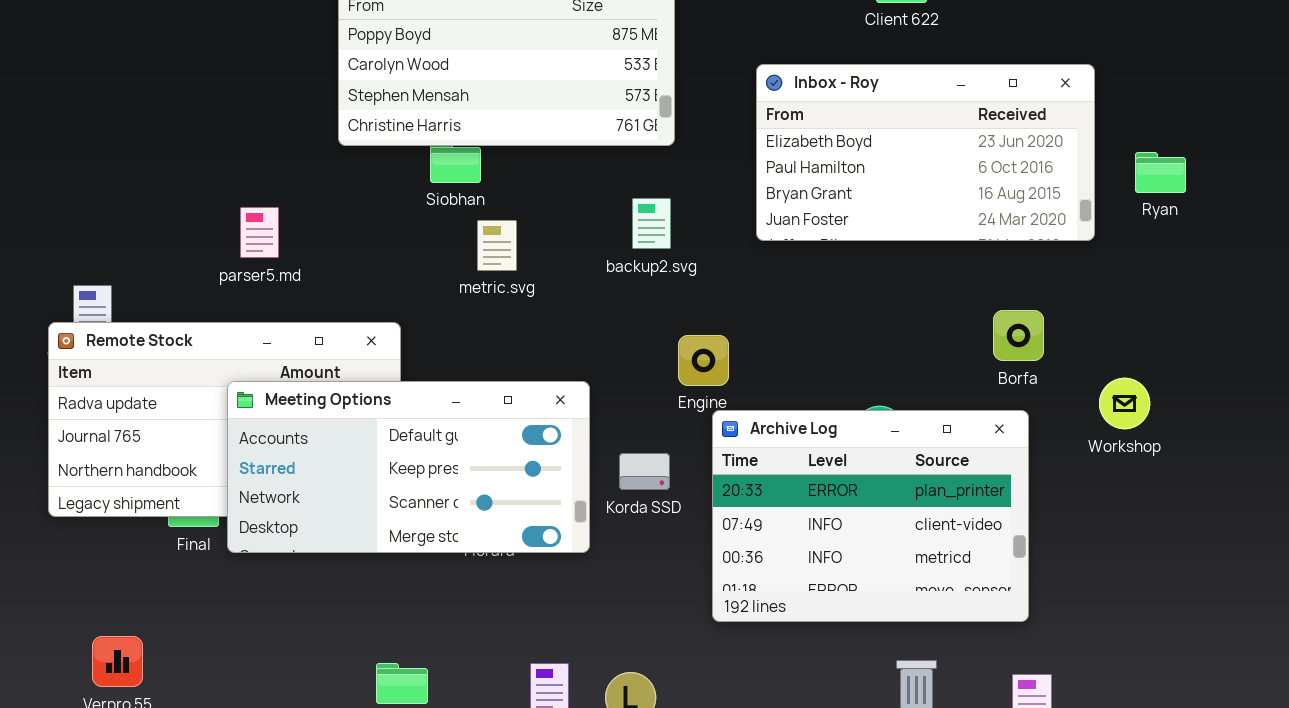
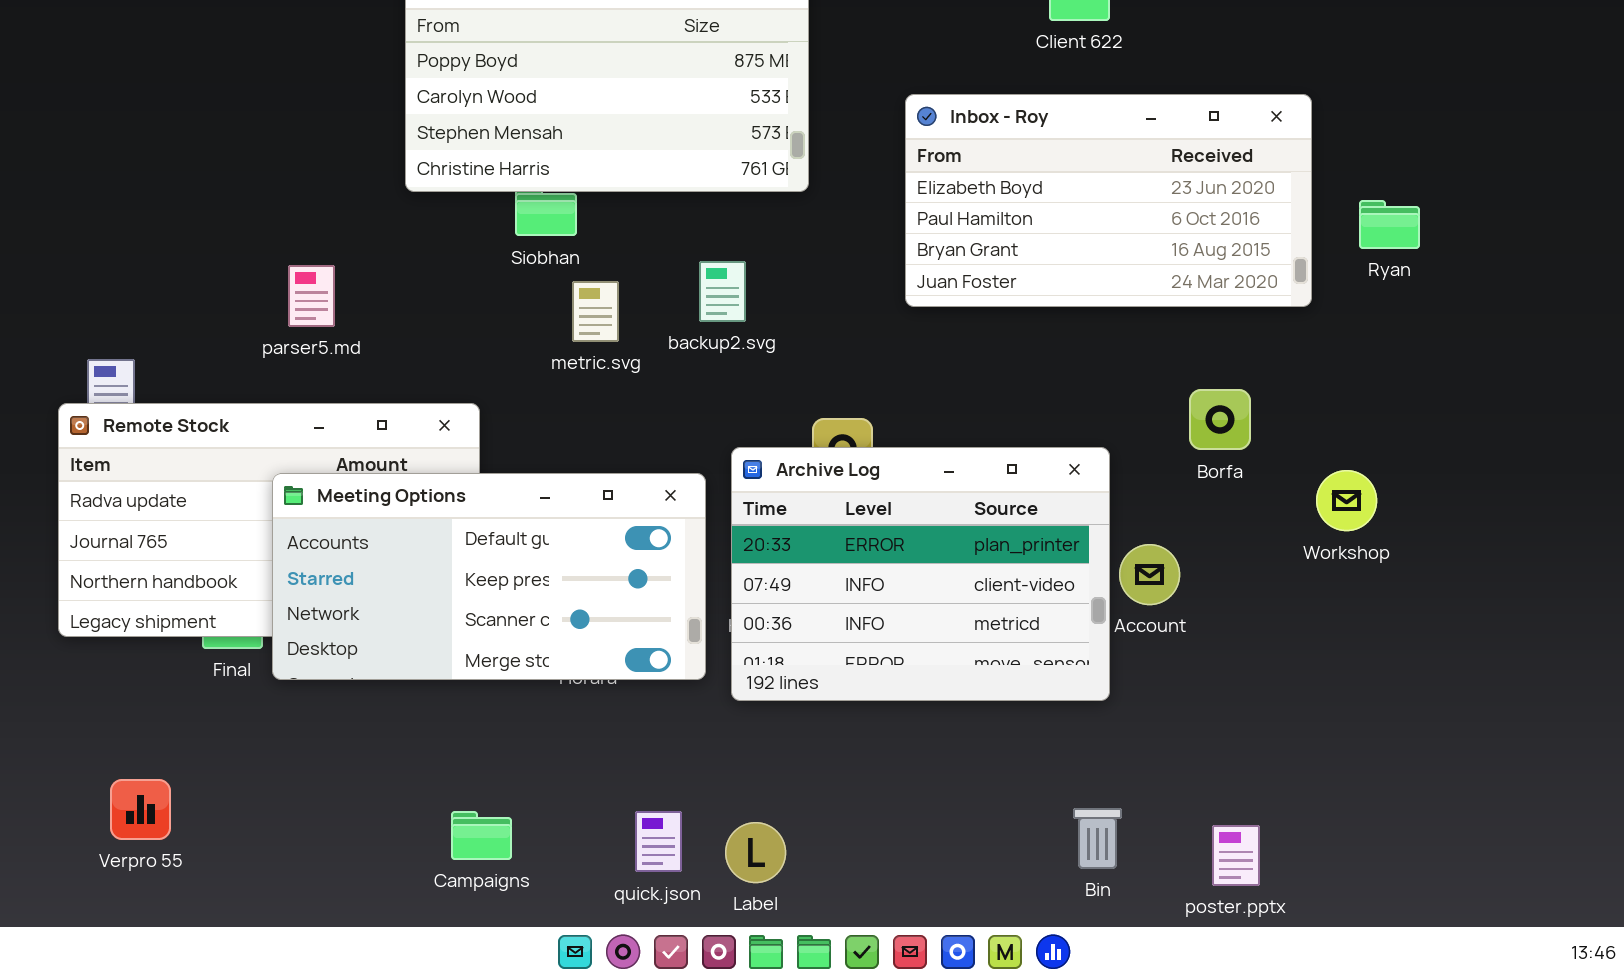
backup2.svg: [632,198,671,249] -> [699,261,746,322], moved
Archive Log: [712,410,1029,622] -> [731,447,1110,701], moved

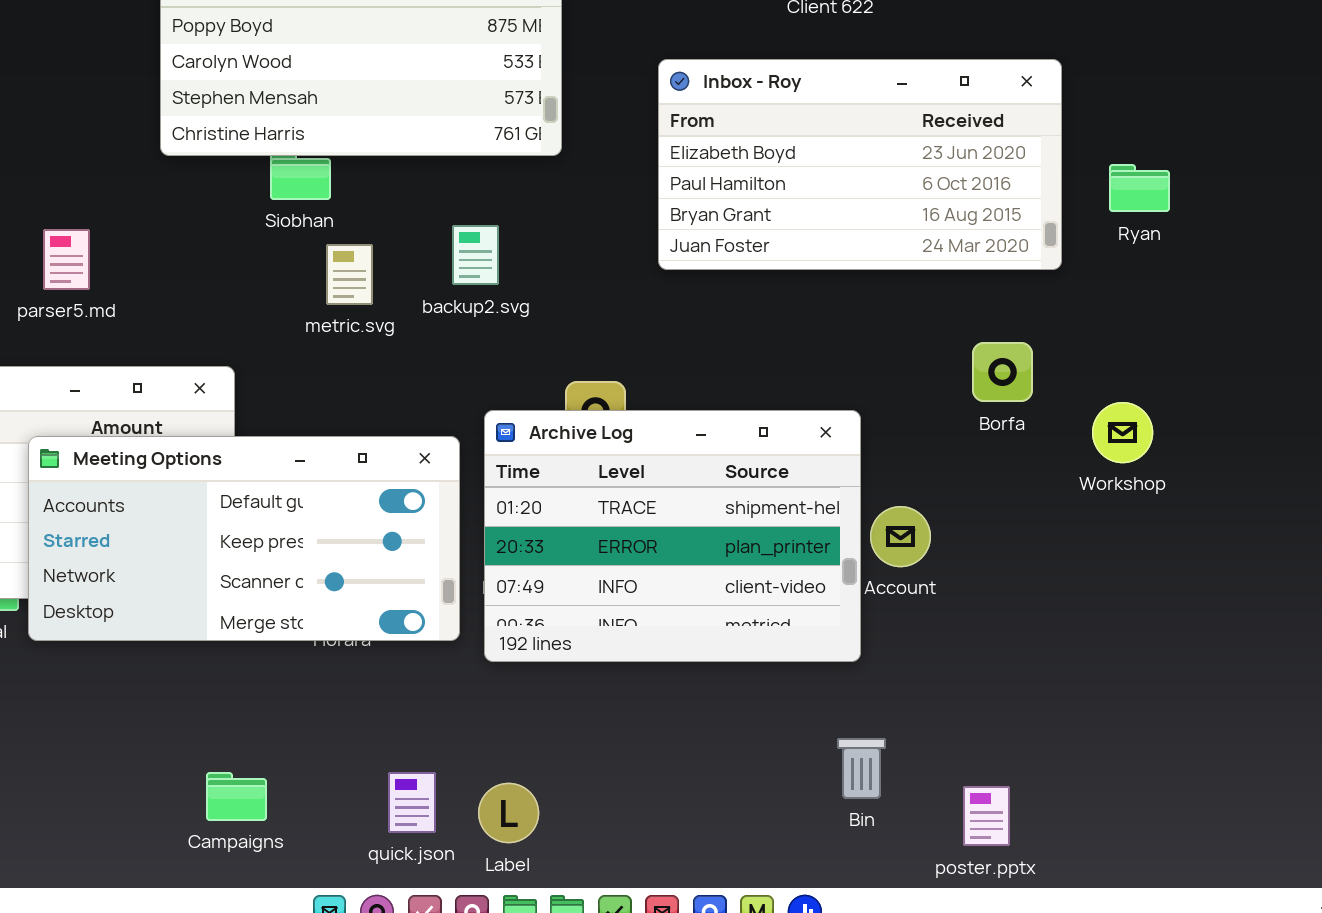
Borfa: [1189,389,1251,450] -> [972,342,1033,402], moved
Archive Log: [731,447,1110,701] -> [484,410,861,662], scrolled up 1 row
Workshop: [1316,470,1377,531] -> [1092,402,1153,463], moved
Bin: [1073,808,1122,869] -> [837,738,886,799], moved

